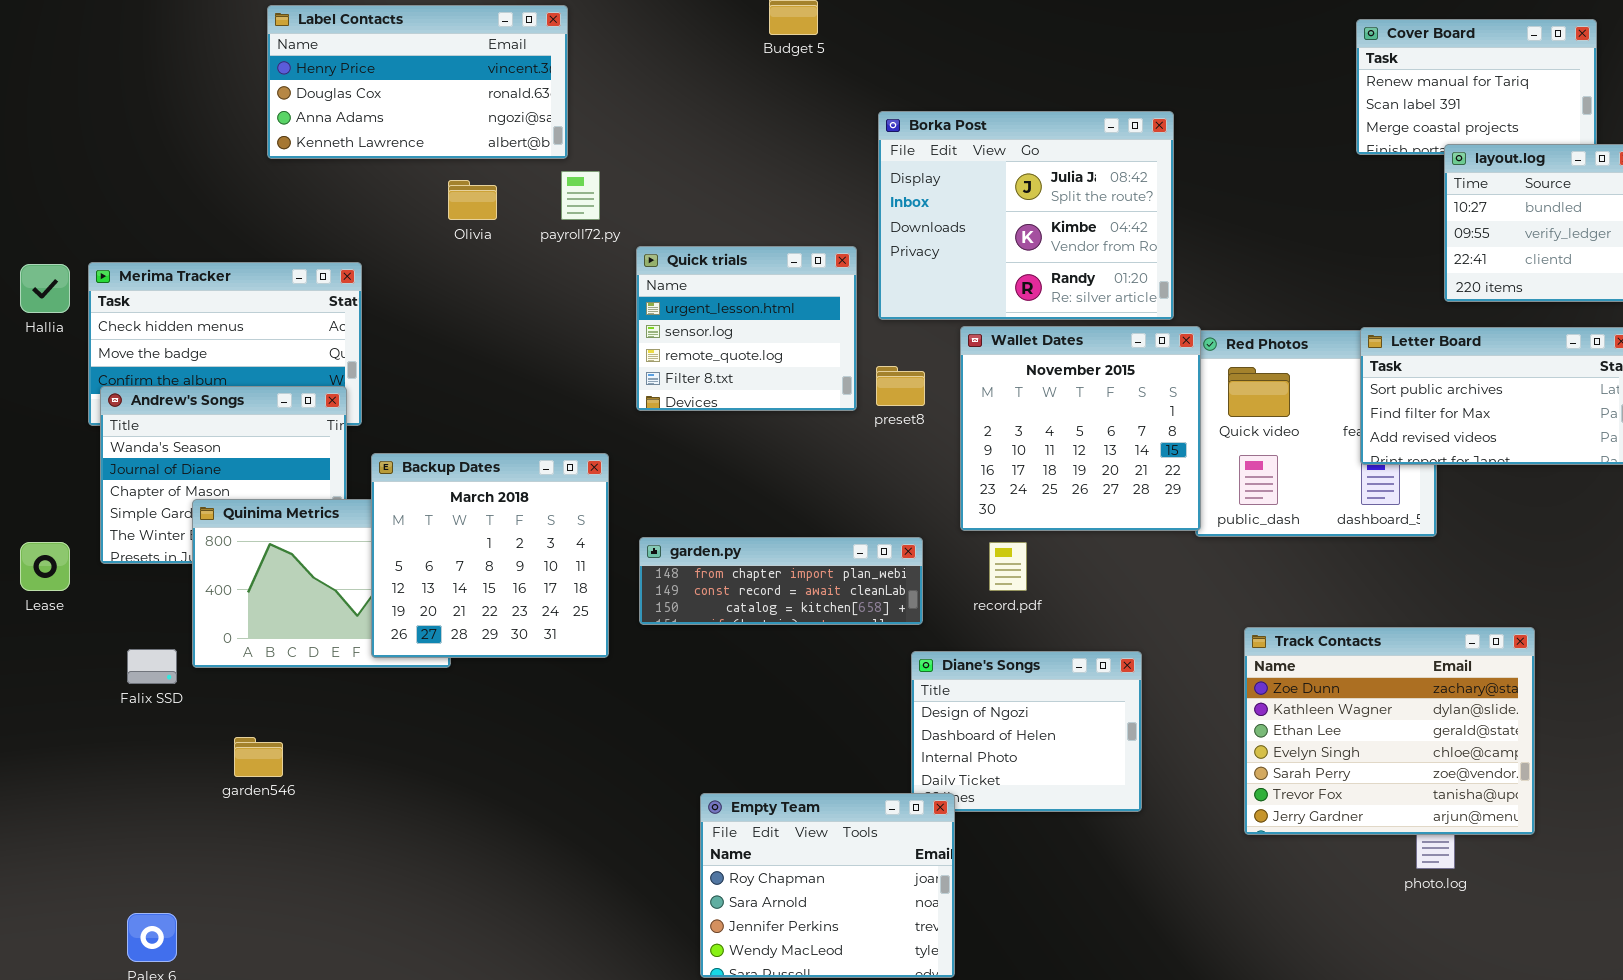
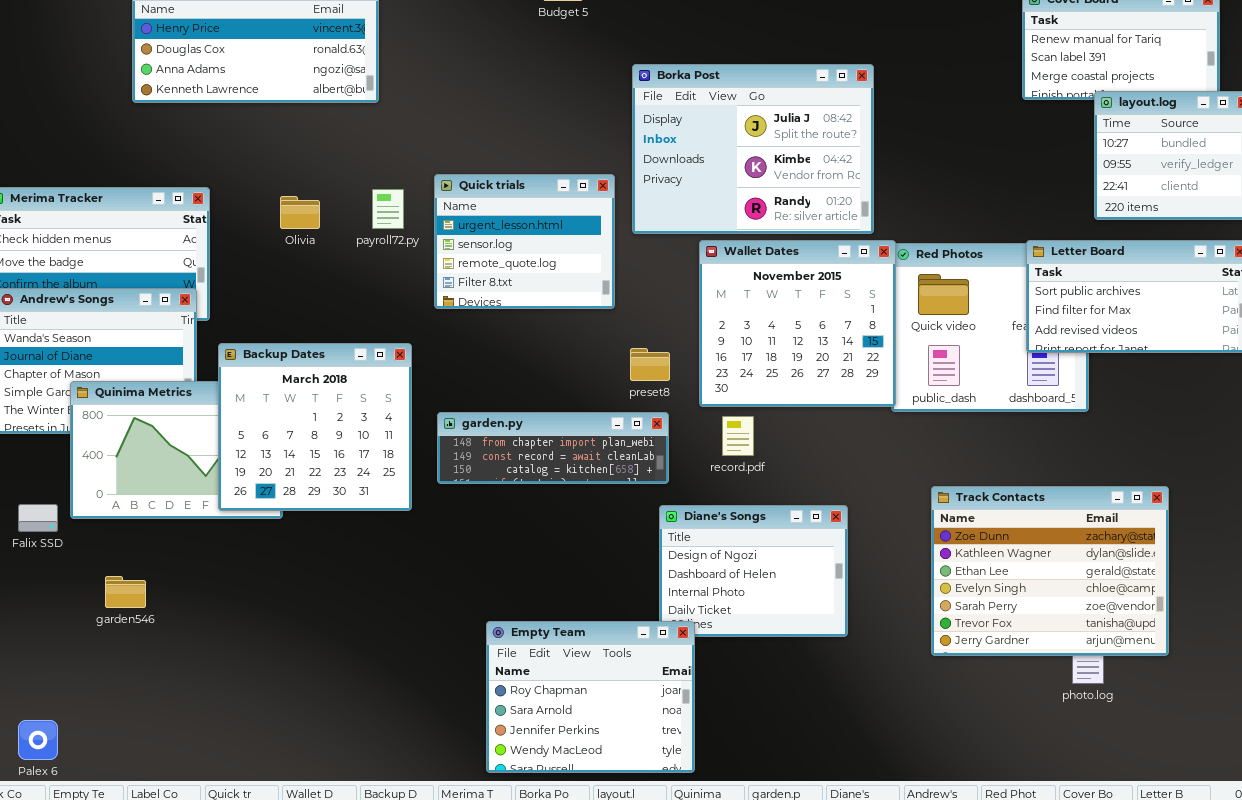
payroll72.py: [561,171,600,220] -> [372,189,404,229], moved
Olivia: [448,180,497,220] -> [280,196,320,229], moved
preset8: [876,366,925,406] -> [630,348,670,381], moved

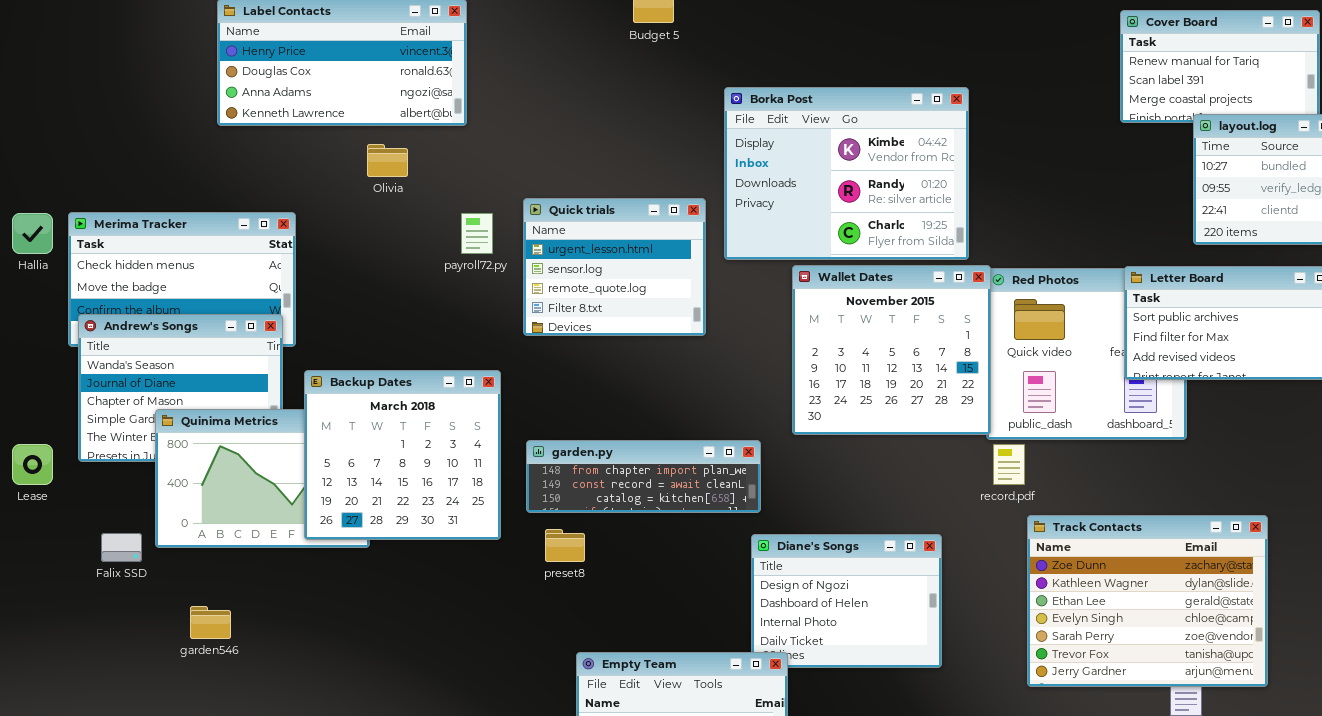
Borka Post: [632,64,874,234] -> [724,87,969,260], scrolled down 1 row
Olivia: [280,196,320,229] -> [367,144,408,177], moved
preset8: [630,348,670,381] -> [545,529,585,562], moved
record.pdf: [722,416,754,456] -> [993,444,1025,485], moved

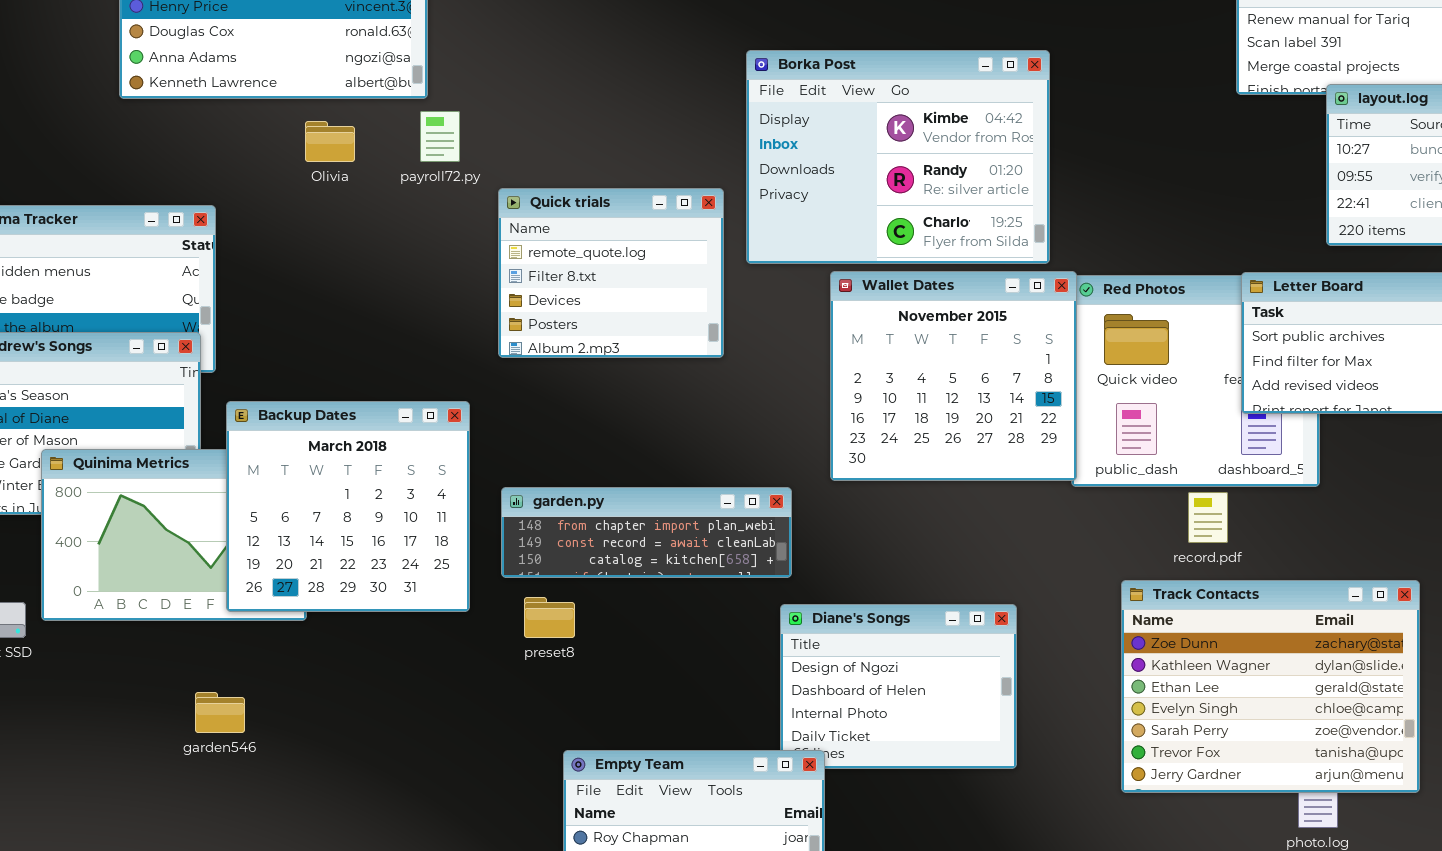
Quick trials: [523,198,706,336] -> [498,188,724,358], scrolled down 2 rows
payroll72.py: [461,213,493,254] -> [420,111,460,162], moved
record.pdf: [993,444,1025,485] -> [1188,492,1228,543], moved
garden546: [190,606,231,639] -> [195,692,245,733], moved

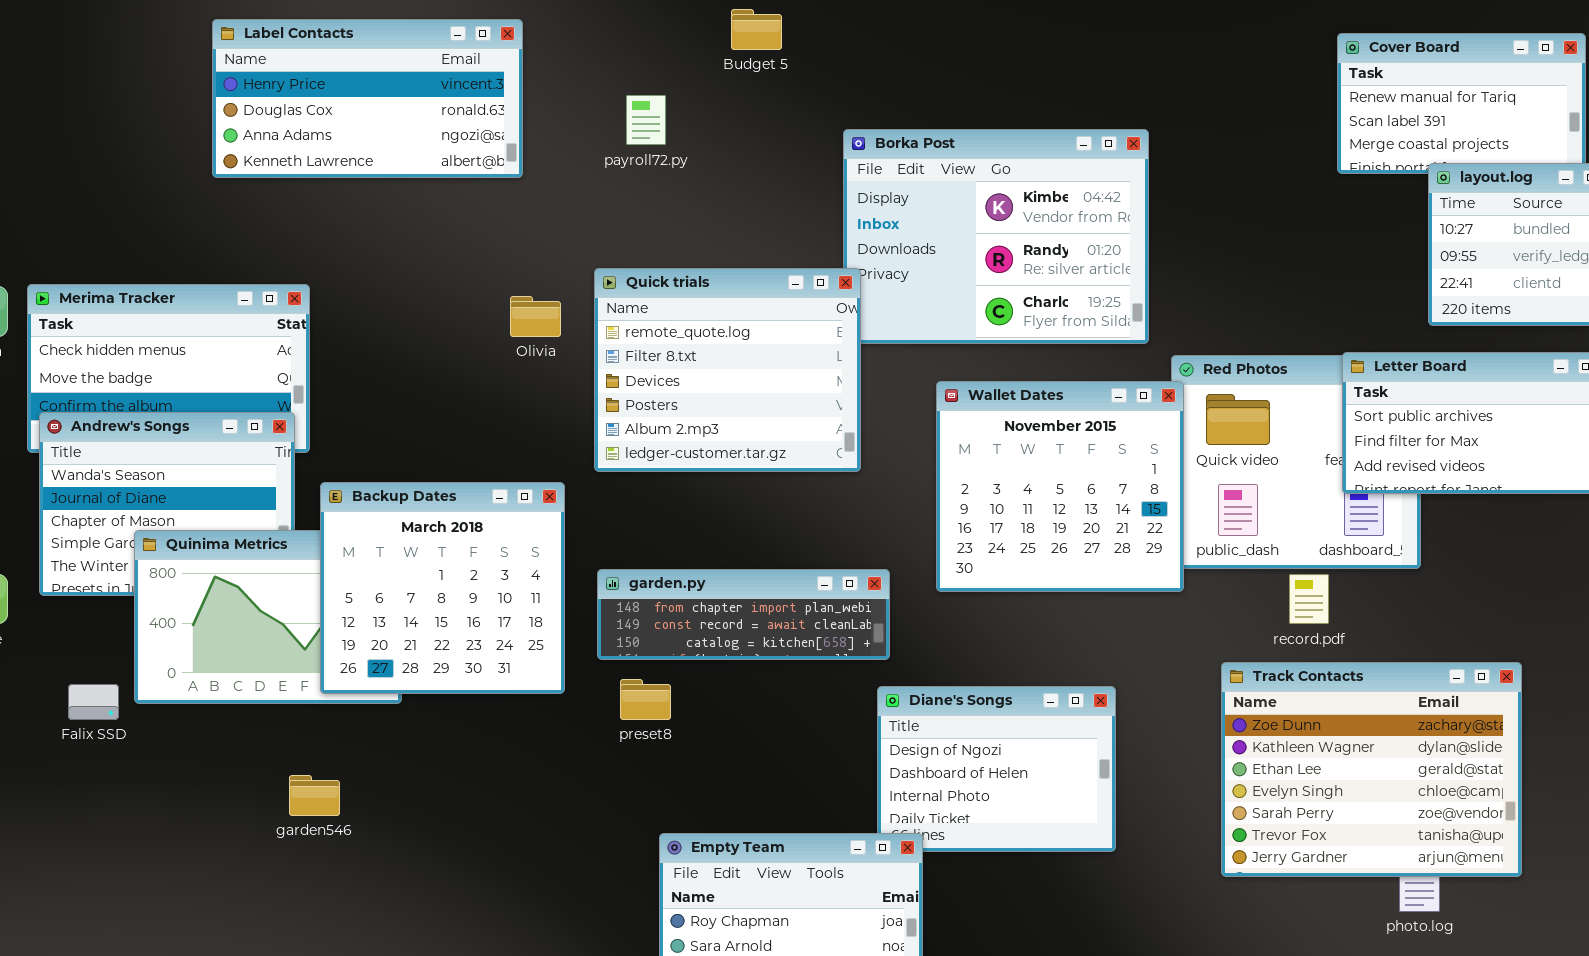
payroll72.py: [420,111,460,162] -> [626,95,666,145], moved
Olivia: [305,121,355,162] -> [510,296,561,337], moved
Quick trials: [498,188,724,358] -> [594,268,861,472], resized
Wallet Dates: [830,271,1077,481] -> [936,381,1184,592], moved

